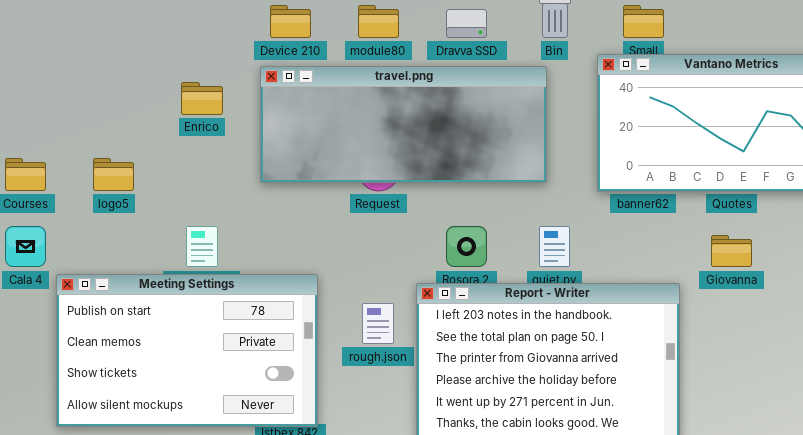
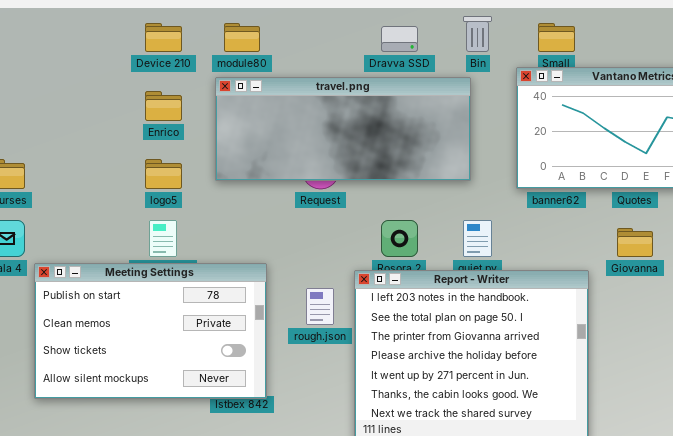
Device 210: [270,5,311,38] -> [145,23,182,52], moved
module80: [358,5,399,38] -> [224,23,260,52], moved
logo5: [93,158,134,191] -> [145,159,182,189], moved

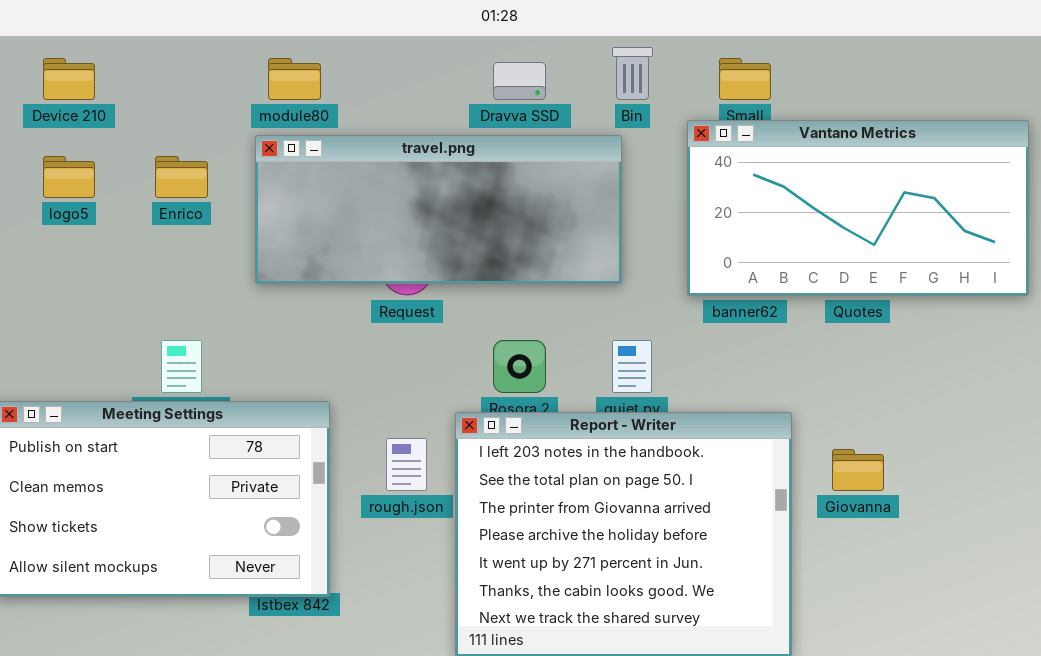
Device 210: [145,23,182,52] -> [43,58,95,100], moved
logo5: [145,159,182,189] -> [43,156,95,198], moved
Giovanna: [617,228,653,257] -> [832,449,884,491], moved

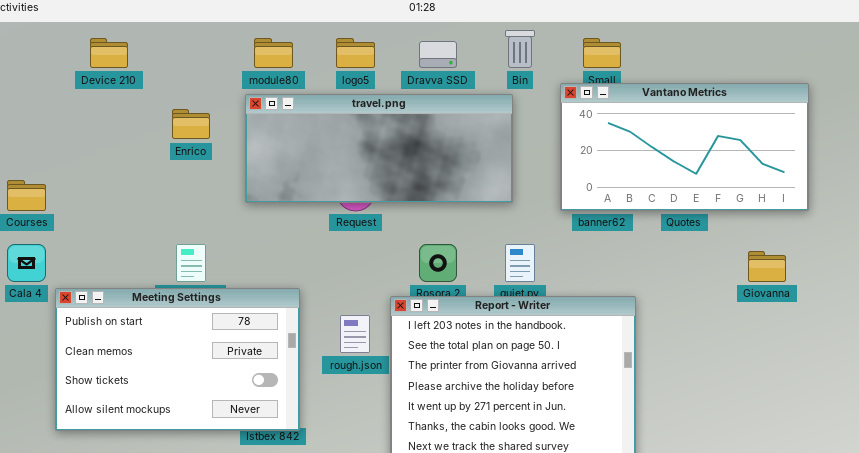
logo5: [43,156,95,198] -> [336,38,375,68], moved
Giovanna: [832,449,884,491] -> [748,251,786,282], moved

